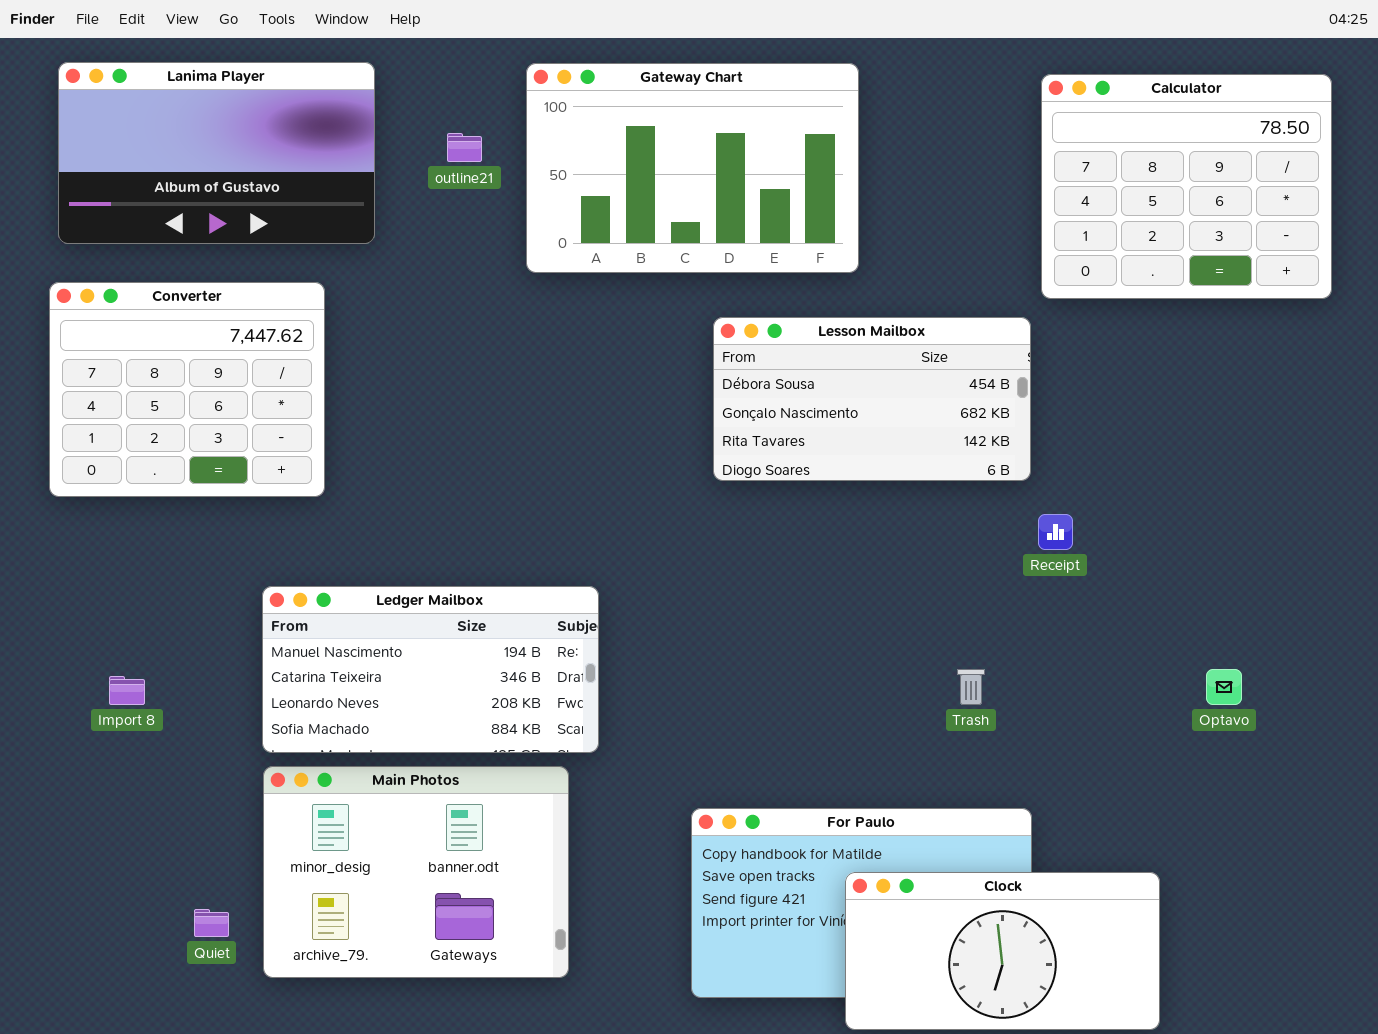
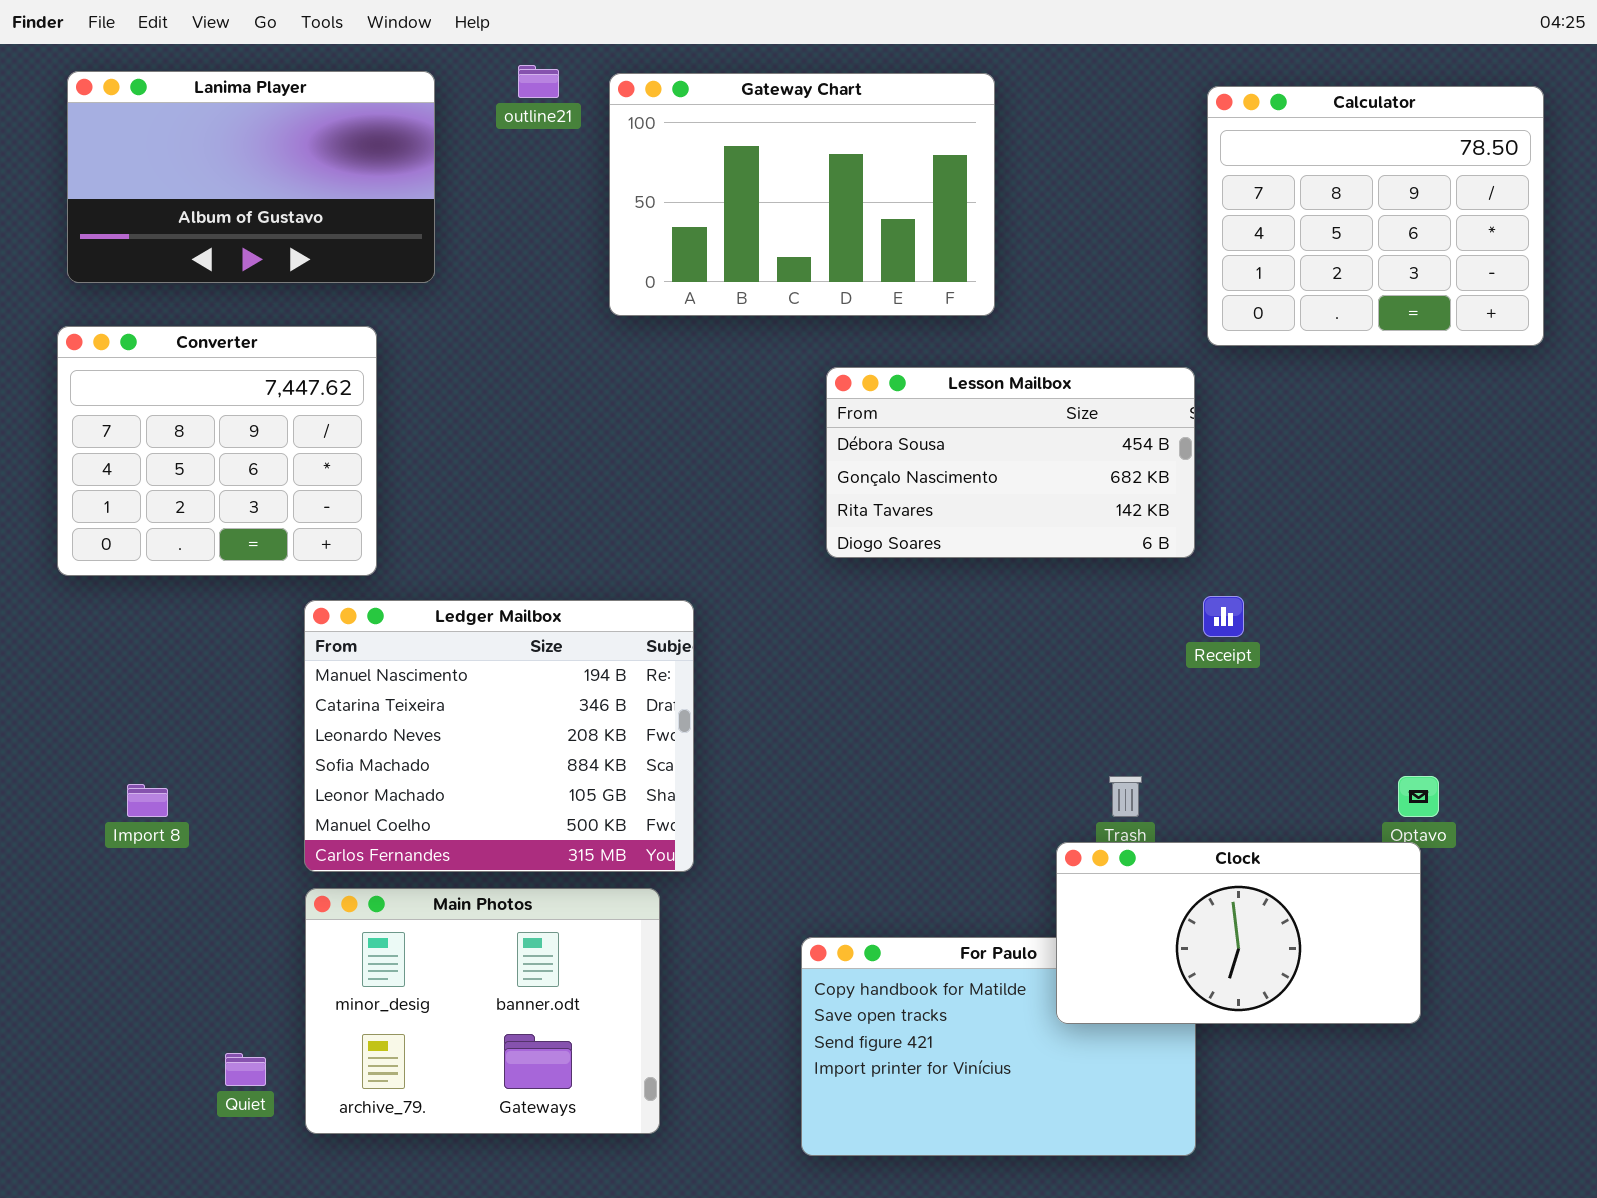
outline21: [447,133,482,162] -> [518,65,559,98], moved
Ledger Mailbox: [262,586,599,753] -> [304,600,694,872], resized
Clock: [845,872,1160,1030] -> [1056,842,1421,1024], moved

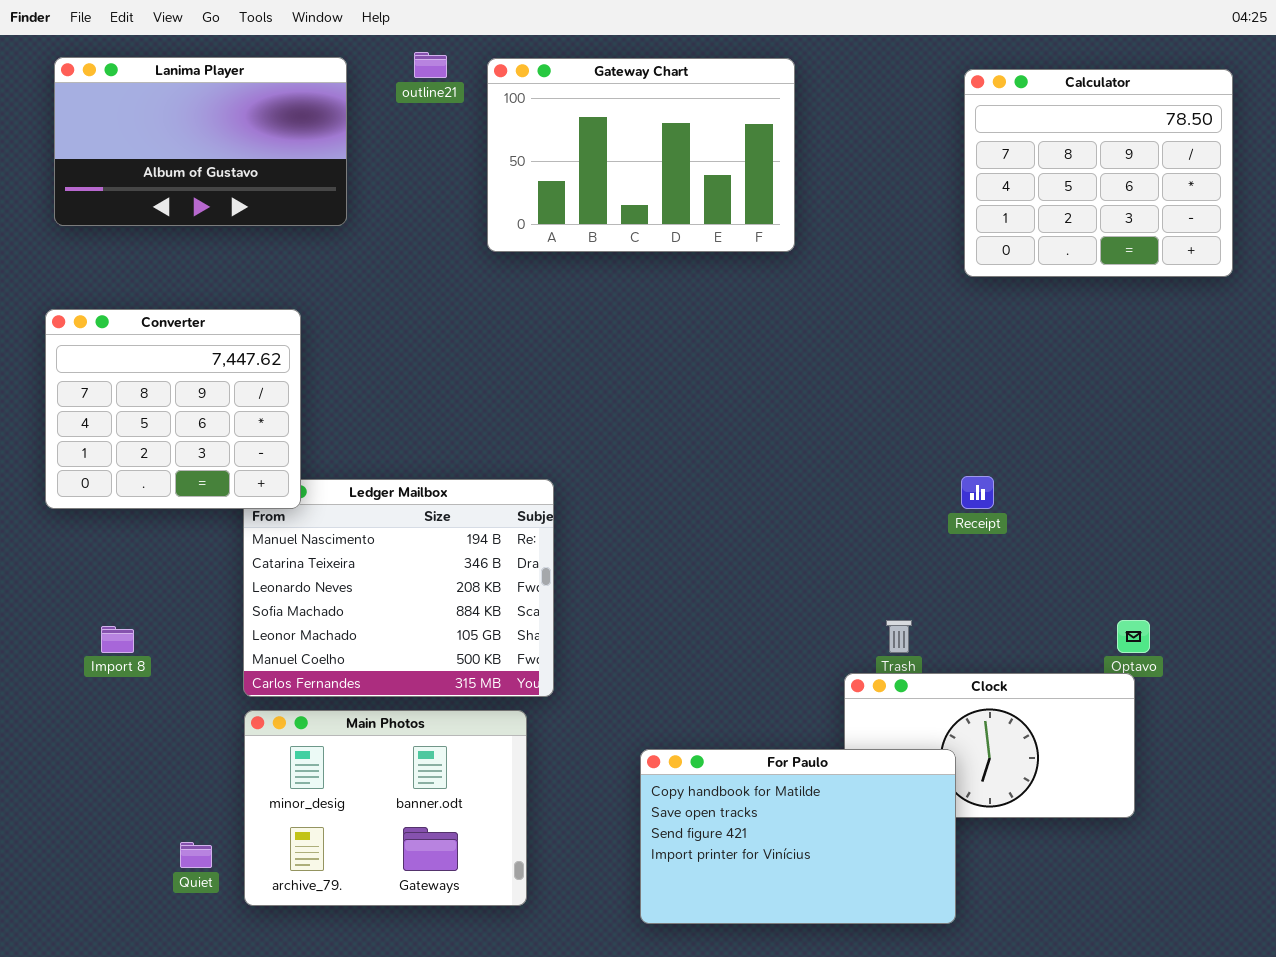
Converter: [57,326,377,576] -> [45,309,301,509], moved
Lesson Mailbox: [826,367,1195,558] -> none, closed
For Paulo: [801,937,1196,1156] -> [640,749,956,924], raised

